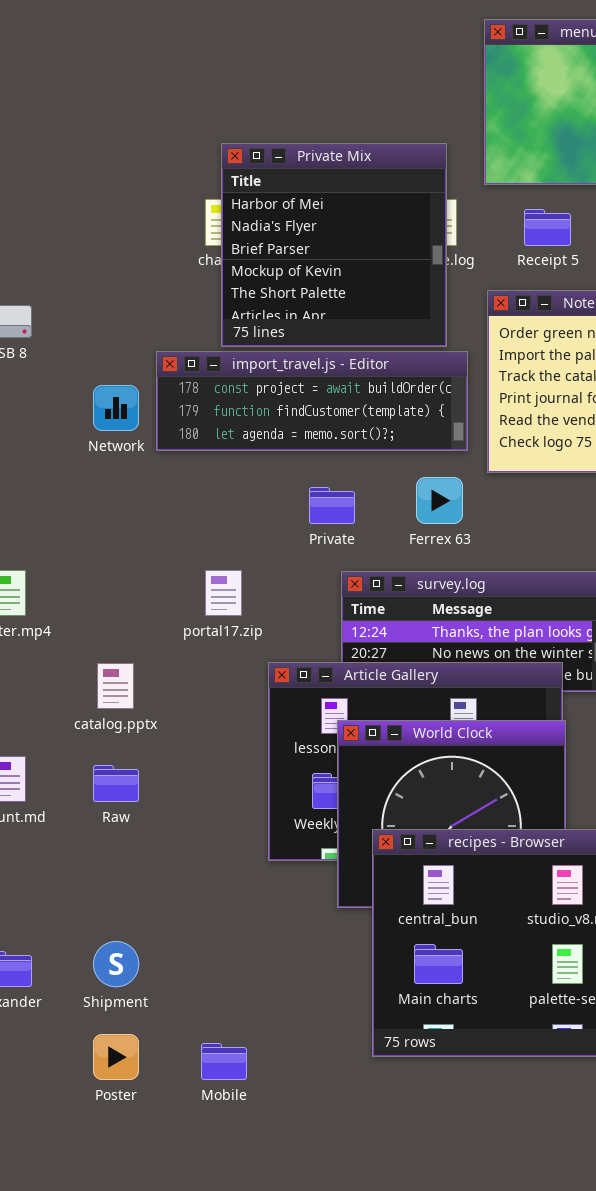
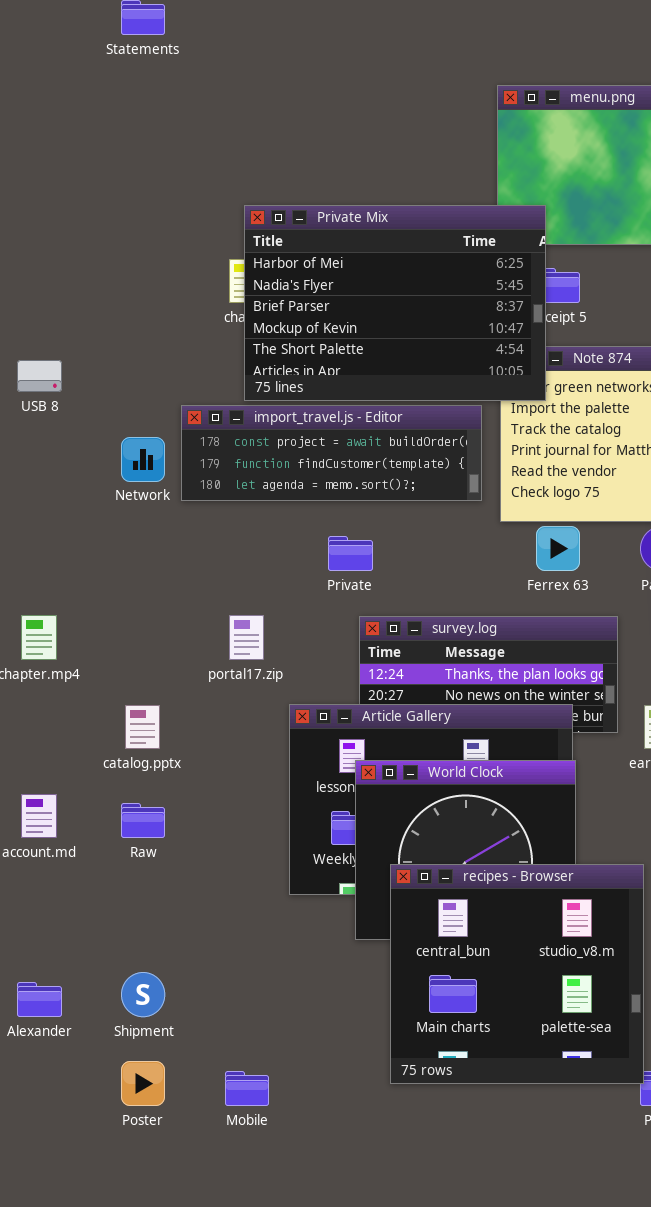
Private Mix: [221,143,447,347] -> [244,205,546,401], resized
Ferrex 63: [416,477,463,524] -> [536,526,580,571], moved

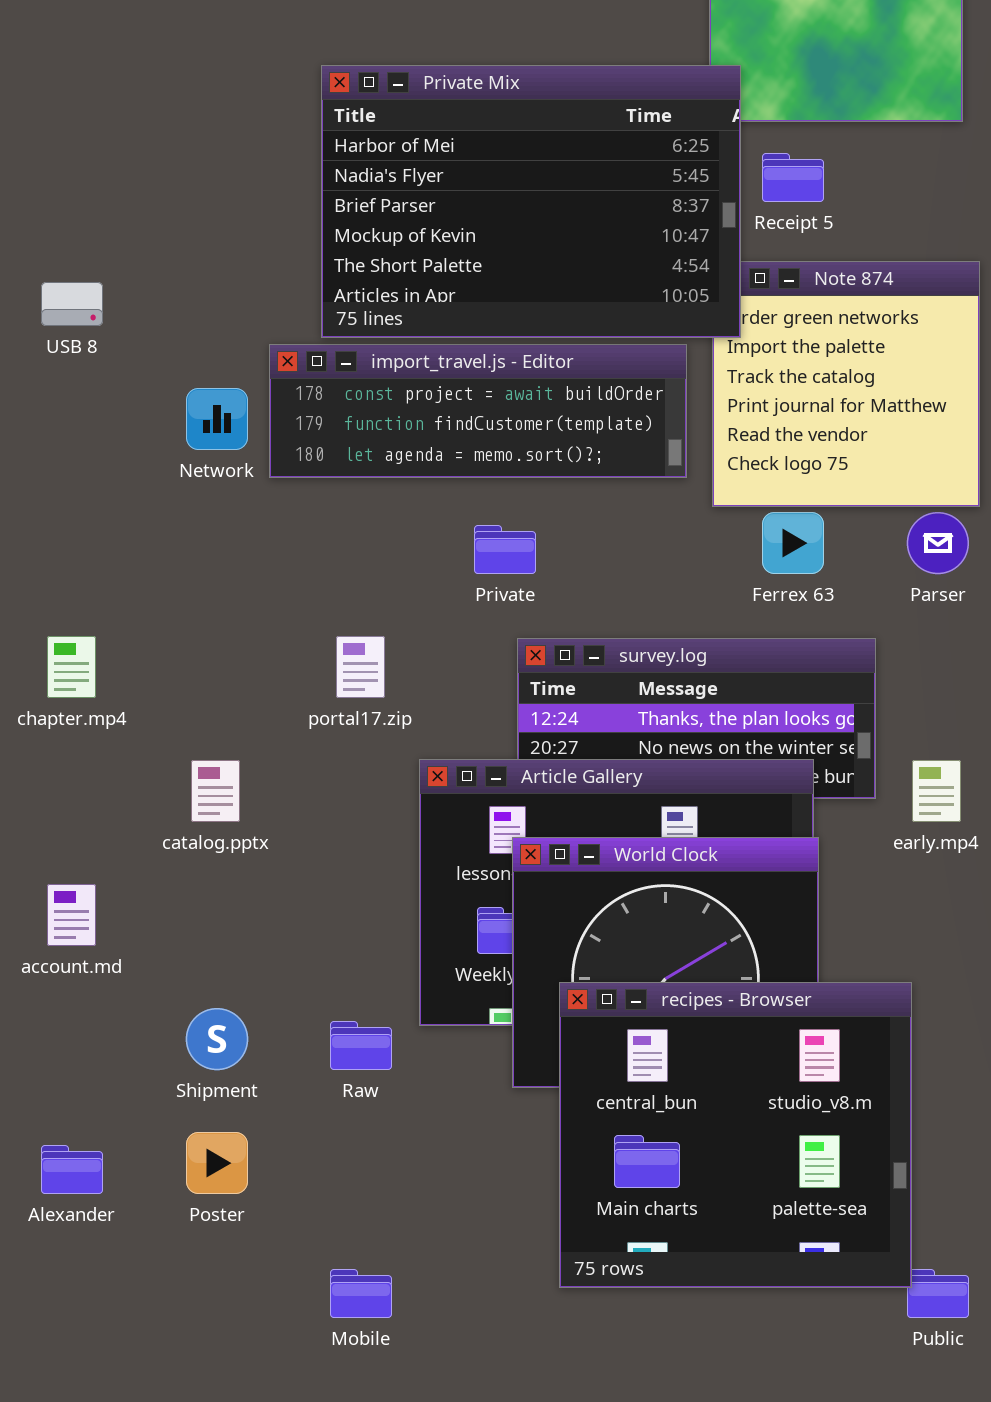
Private Mix: [244,205,546,401] -> [321,65,741,338], moved
Raw: [121,803,165,838] -> [330,1021,392,1070], moved
Shipment: [121,972,165,1017] -> [186,1008,248,1070], moved
Poster: [121,1061,165,1106] -> [186,1132,248,1194], moved

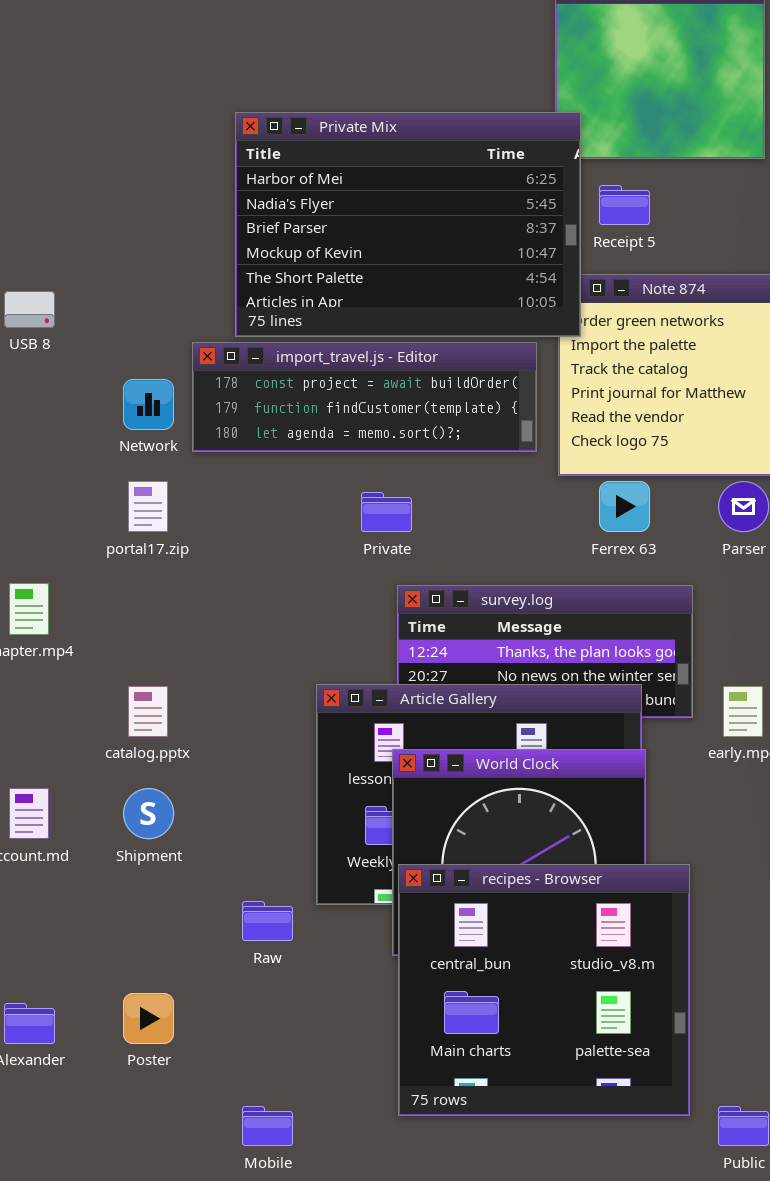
portal17.zip: [336,636,385,698] -> [128,481,168,532], moved
recipes - Browser: [559,982,912,1288] -> [398,864,690,1116], moved
Shipment: [186,1008,248,1070] -> [123,788,174,839], moved

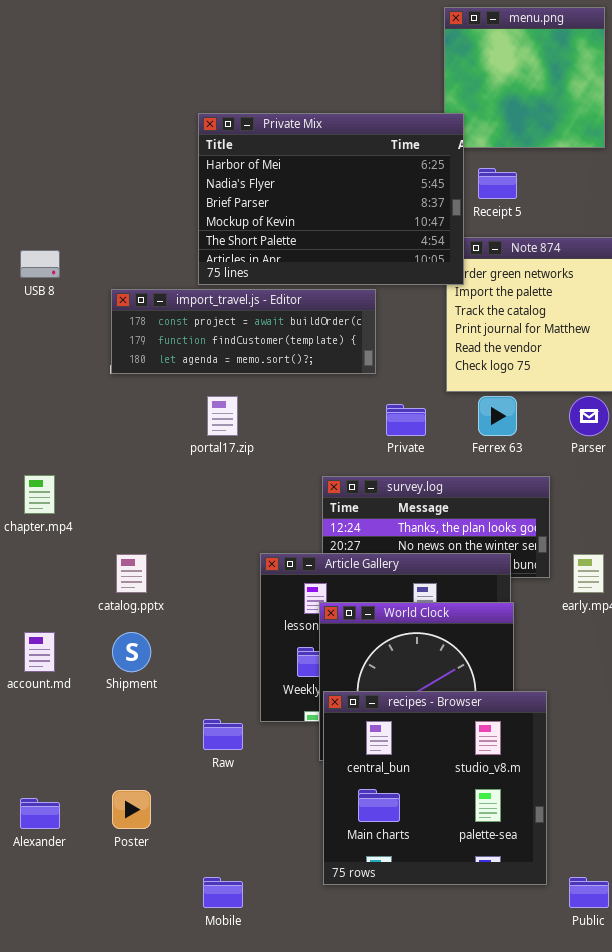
import_travel.js - Editor: [192,342,537,452] -> [111,289,376,374], moved
portal17.zip: [128,481,168,532] -> [207,396,238,436], moved
Private: [361,492,412,532] -> [386,404,426,436], moved

